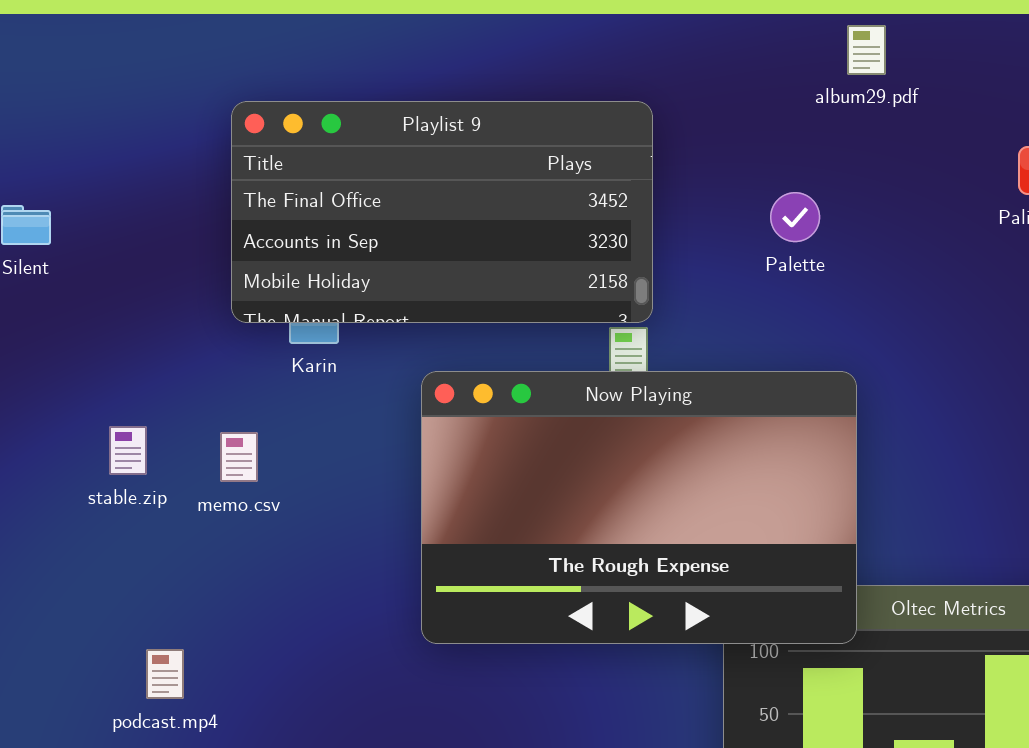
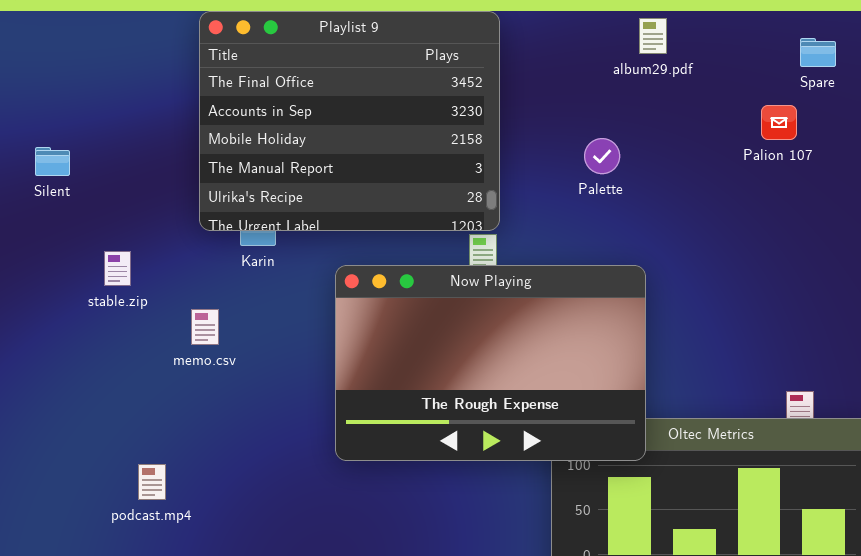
Playlist 9: [231,101,653,323] -> [199,11,500,231], resized
stable.zip: [109,426,147,475] -> [104,251,131,286], moved

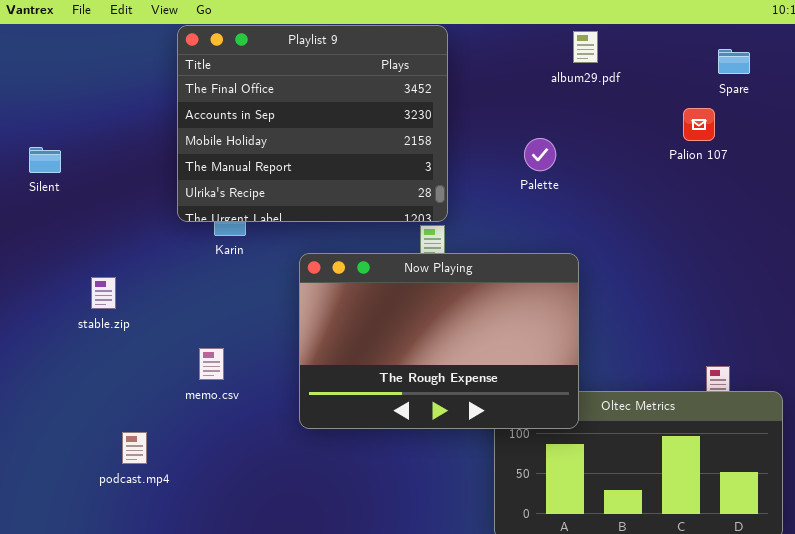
stable.zip: [104,251,131,286] -> [91,277,116,309], moved
memo.csv: [191,309,219,345] -> [199,348,224,380], moved

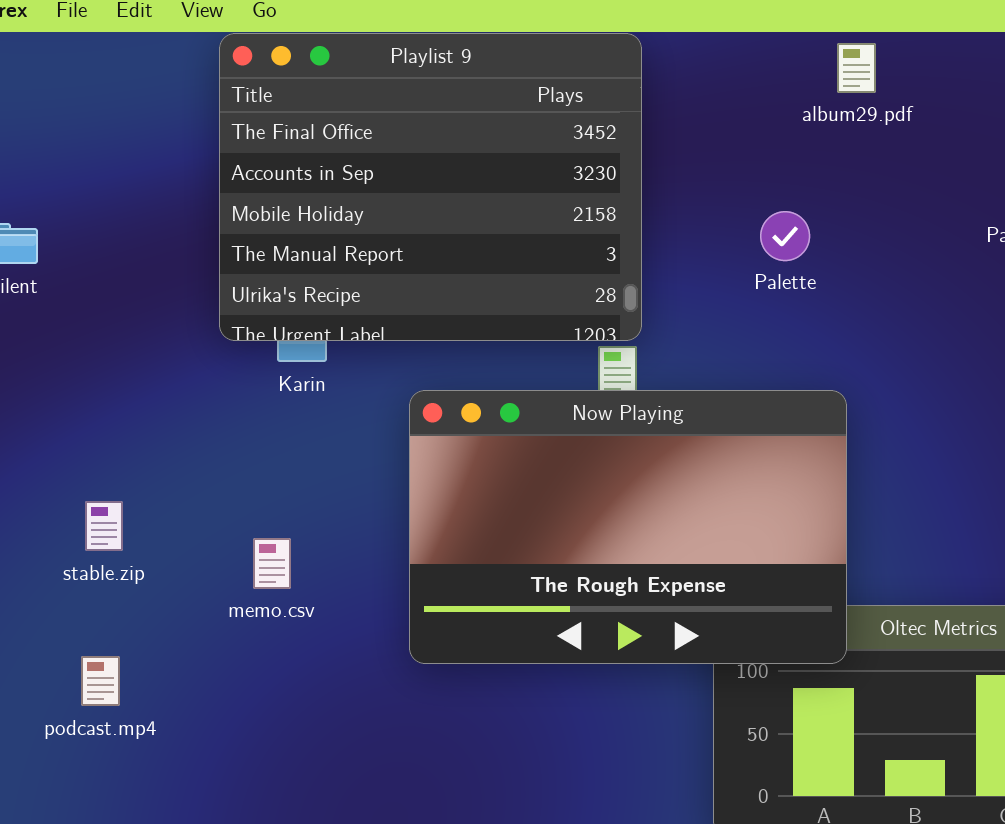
stable.zip: [91,277,116,309] -> [85,501,123,551], moved
podcast.mp4: [122,432,147,464] -> [81,656,120,706], moved

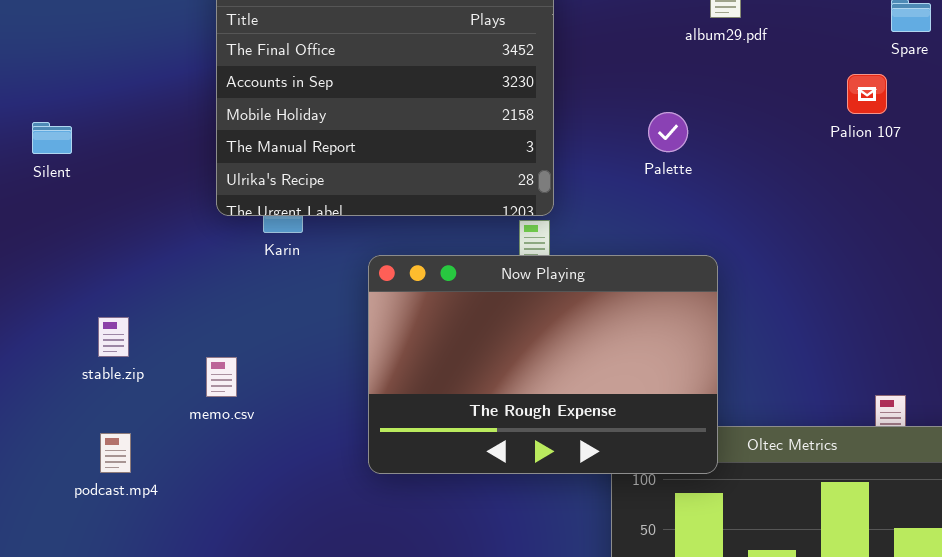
stable.zip: [85,501,123,551] -> [98,317,129,357], moved
memo.csv: [253,538,291,589] -> [206,357,237,397], moved
podcast.mp4: [81,656,120,706] -> [100,433,131,473], moved

